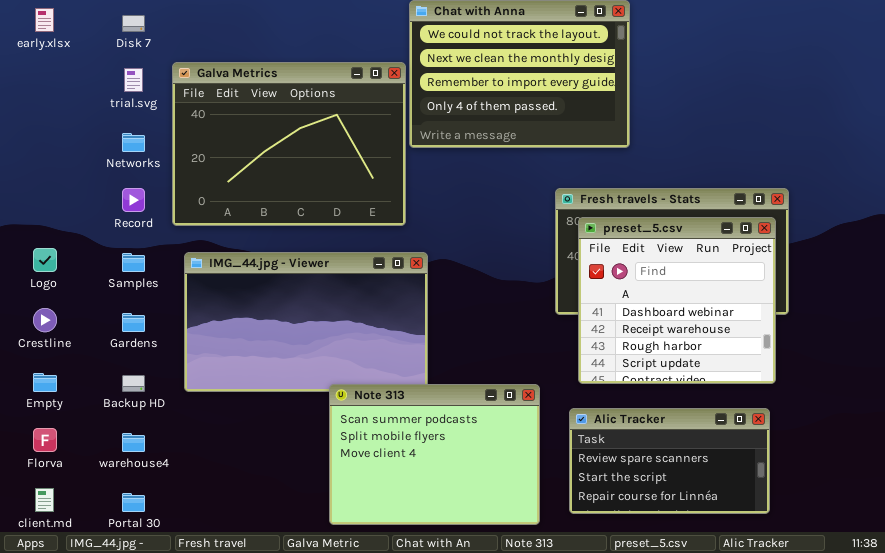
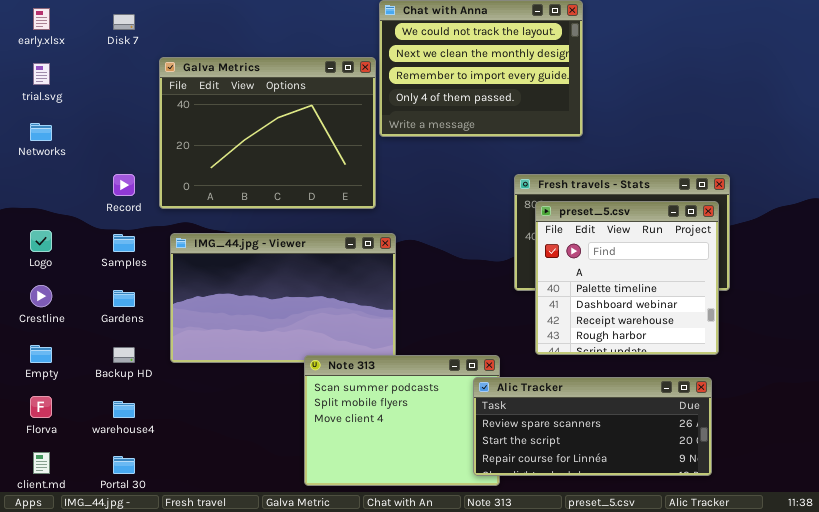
trial.svg: [124,68,143,92] -> [33,63,50,85], moved
Networks: [122,133,145,152] -> [30,123,52,141], moved
preset_5.csv: [578,217,776,384] -> [535,201,719,355], scrolled up 1 row
Alic Tracker: [569,408,770,514] -> [473,377,712,476], resized

